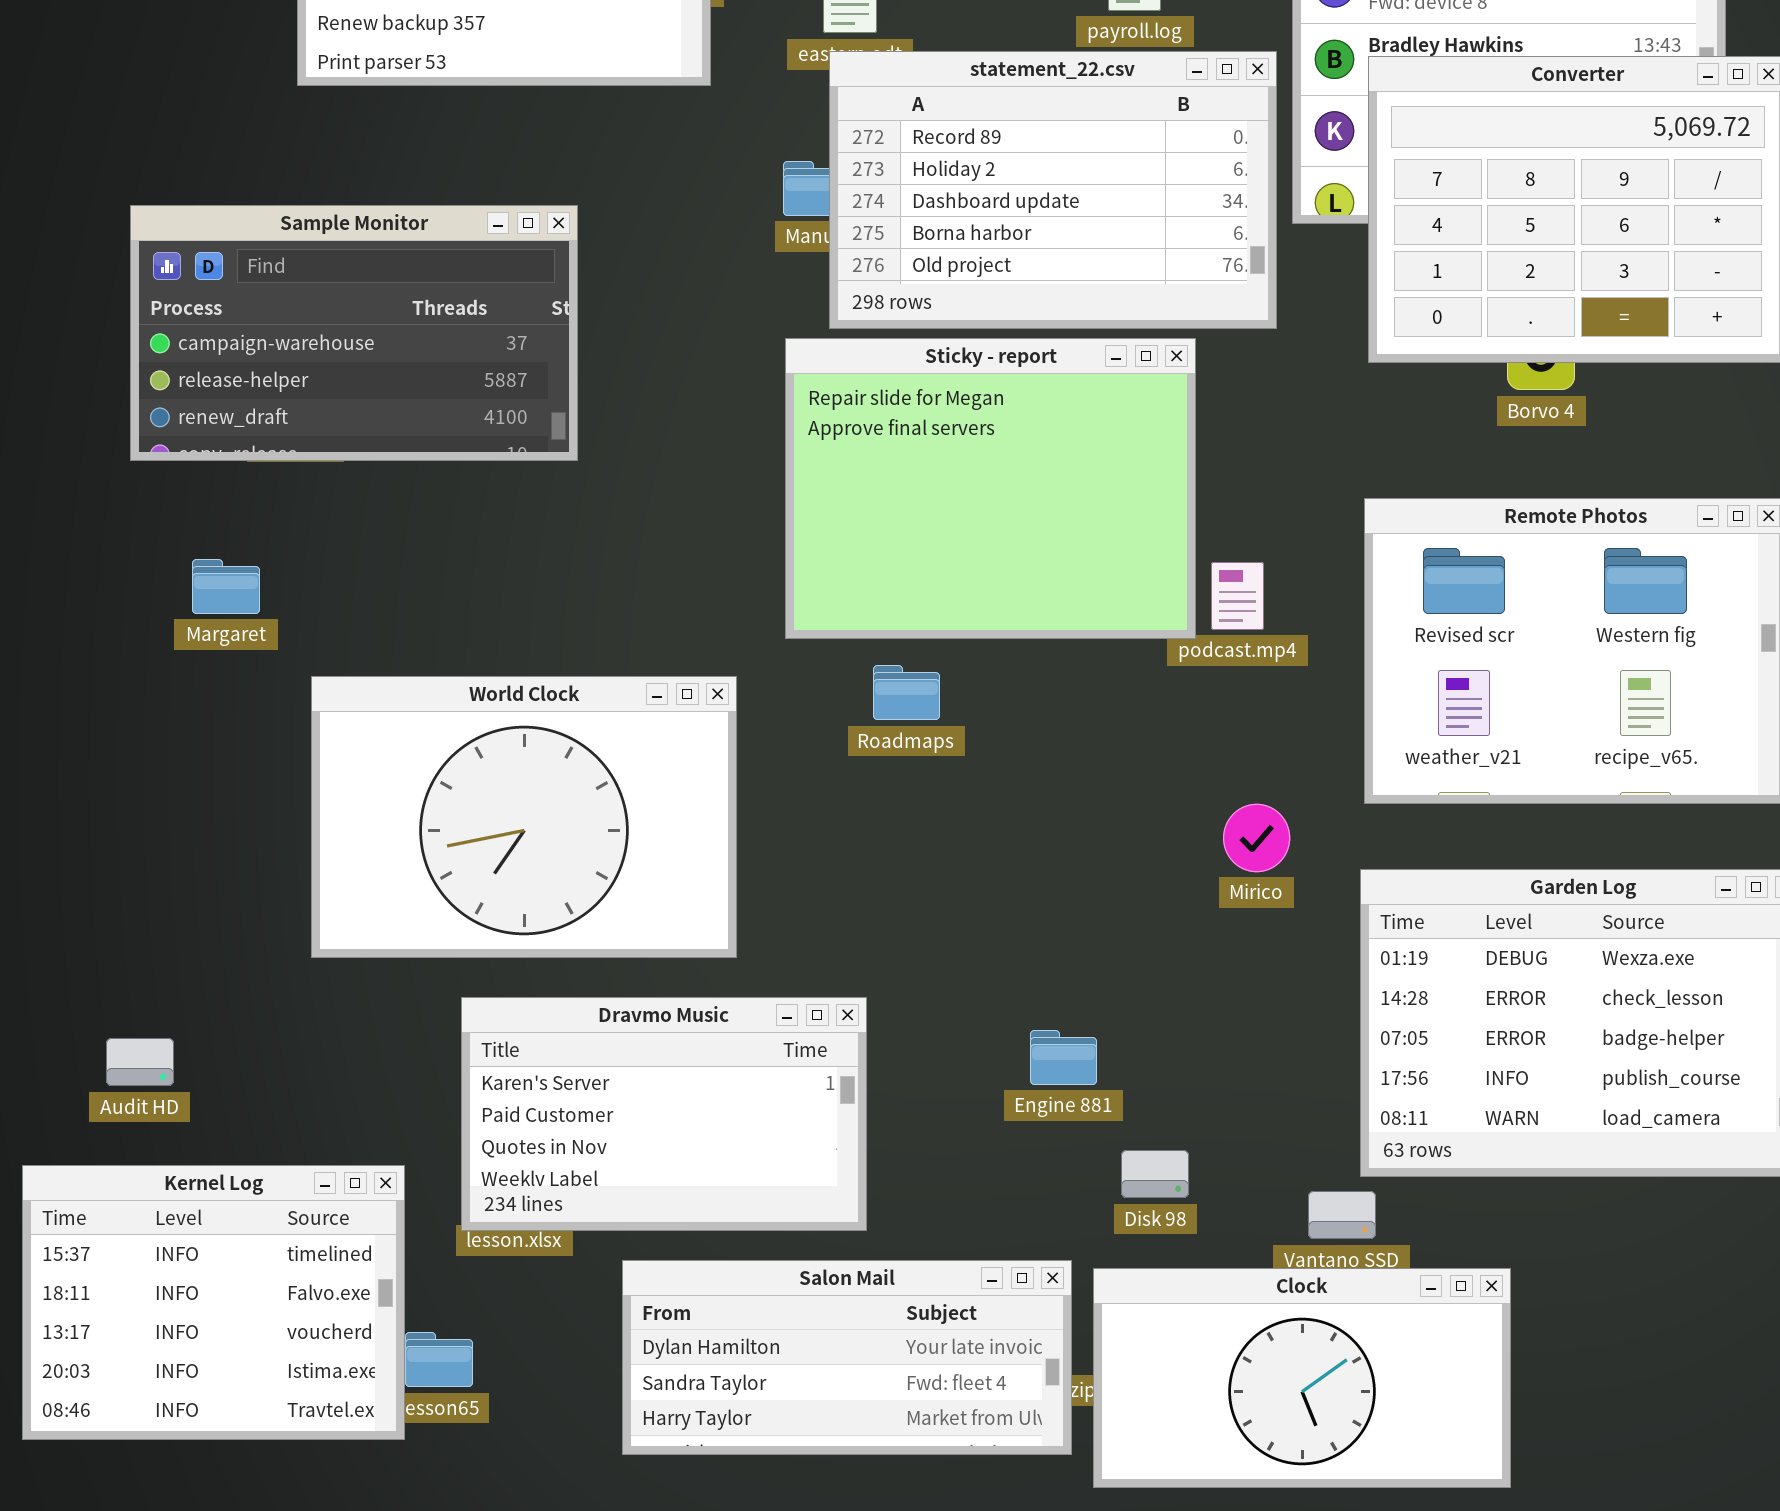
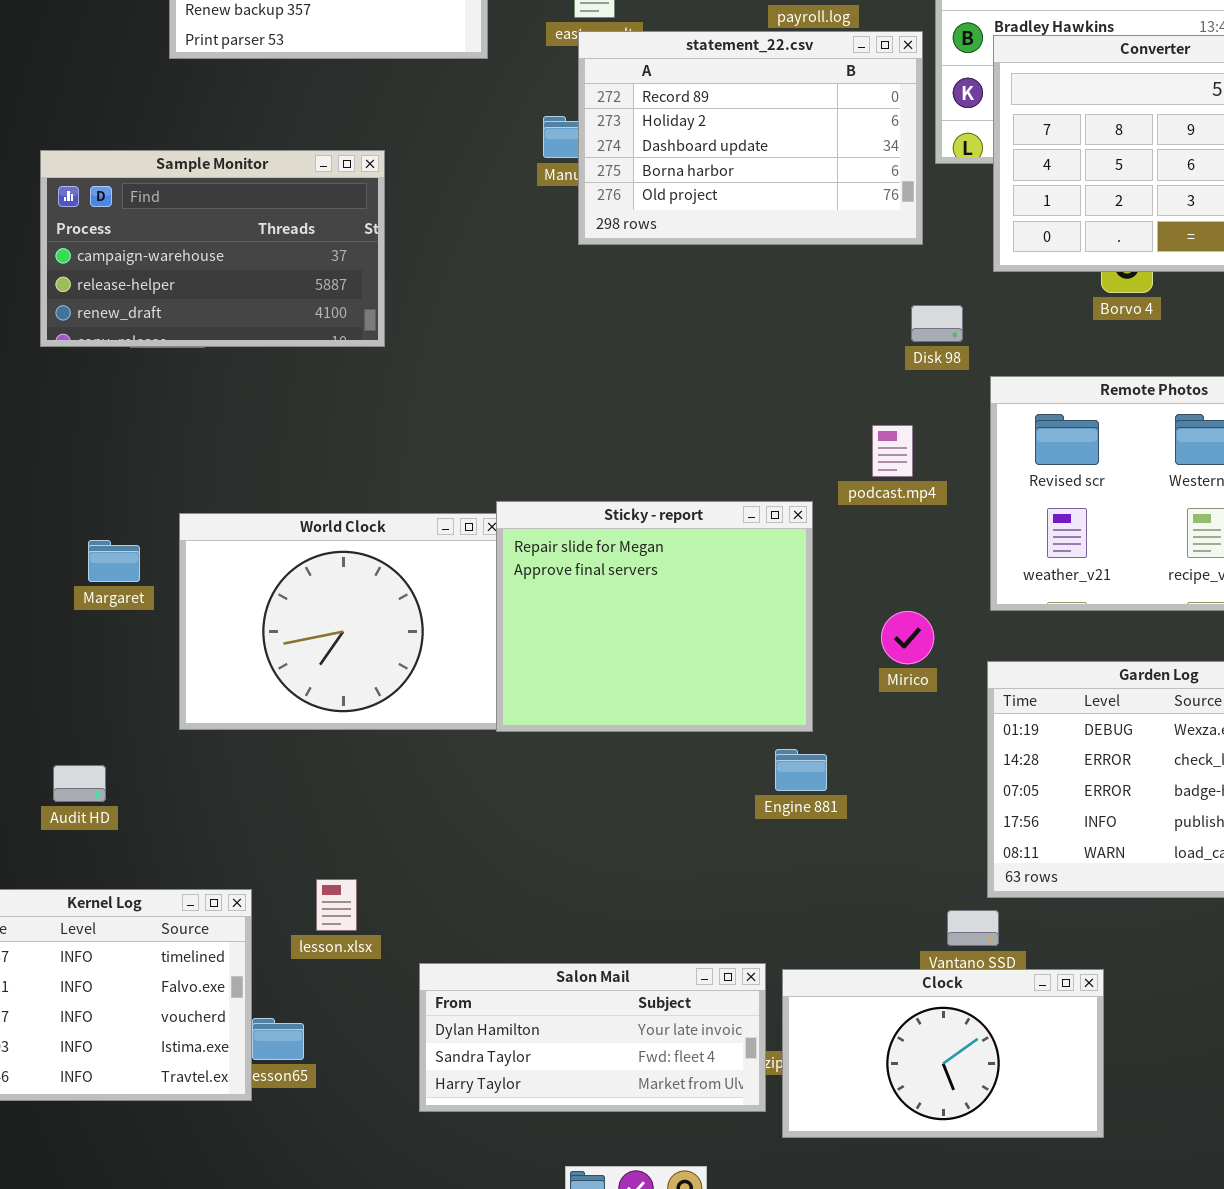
Sticky - report: [785,338,1196,639] -> [496,501,813,732], moved
Margaret: [192,559,260,614] -> [88,540,140,582], moved
Dravmo Music: [461,997,867,1231] -> none, closed
Engine 881: [1030,1030,1097,1085] -> [775,749,827,791], moved
Audit HD: [106,1038,174,1086] -> [53,765,106,802], moved
Disk 98: [1121,1150,1189,1198] -> [911,305,963,342], moved

